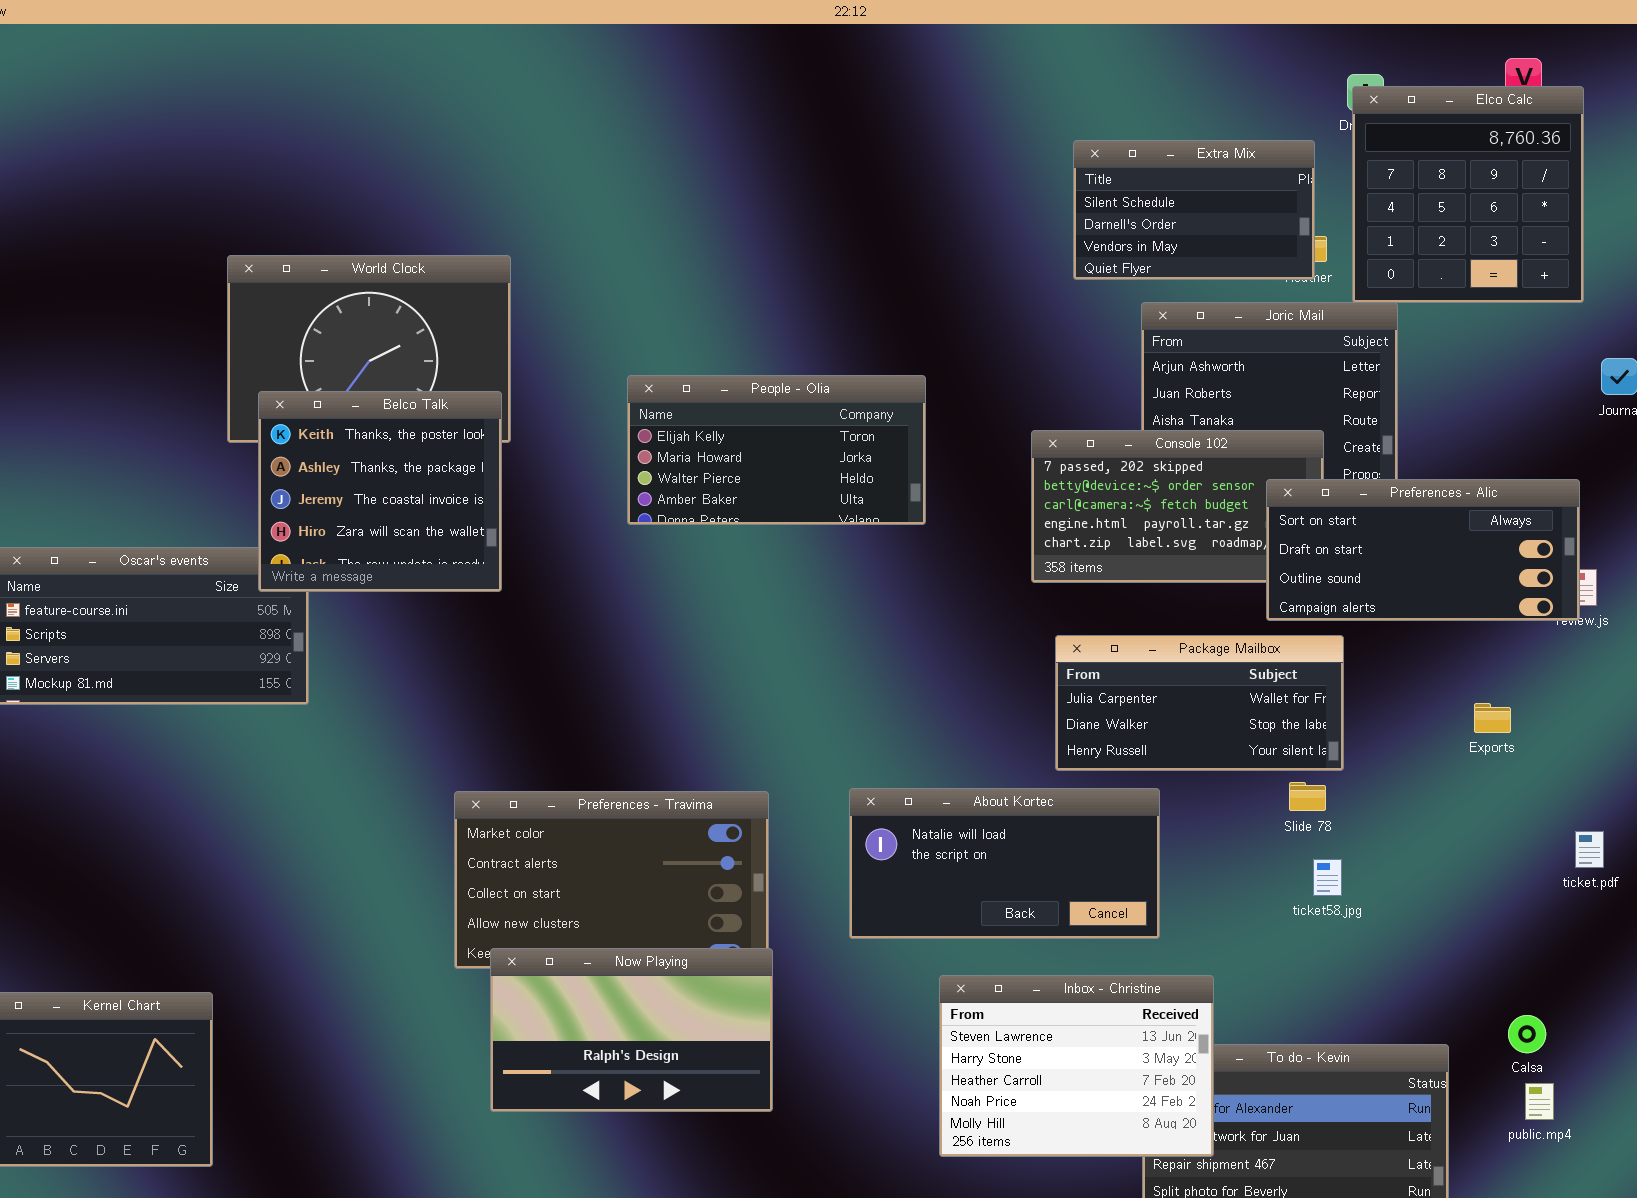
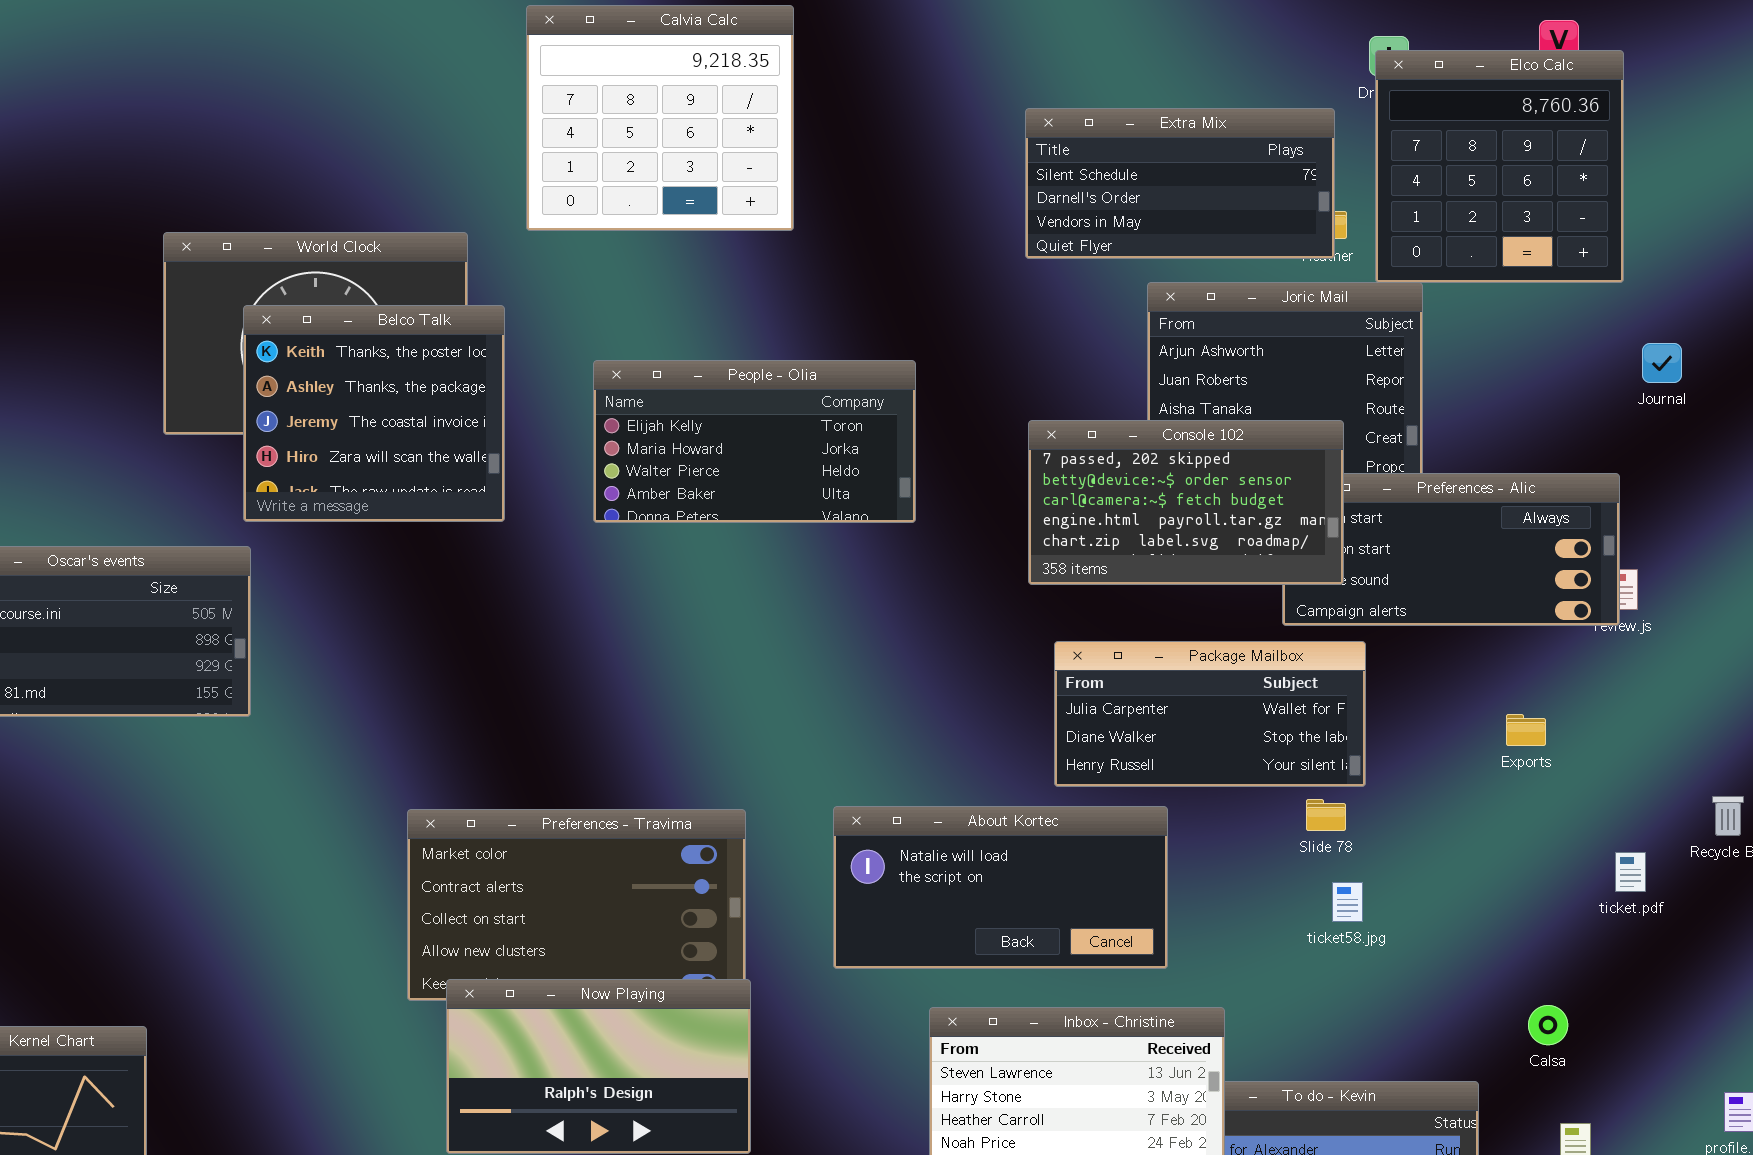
Calvia Calc: none -> [526,5,794,231], opened
Extra Mix: [1073,140,1315,280] -> [1025,108,1335,259], resized
Belco Talk: [258,391,502,592] -> [243,305,505,522], moved
Console 102: [1031,430,1324,583] -> [1028,420,1344,585], raised
Calsa: [1508,1015,1546,1053] -> [1528,1005,1568,1045], moved

